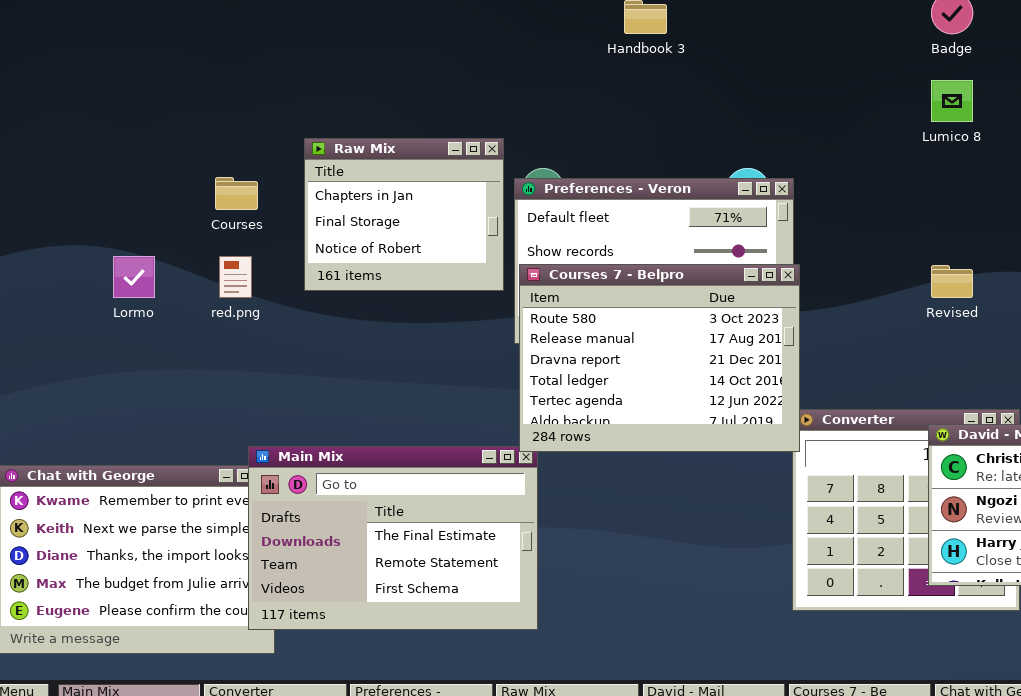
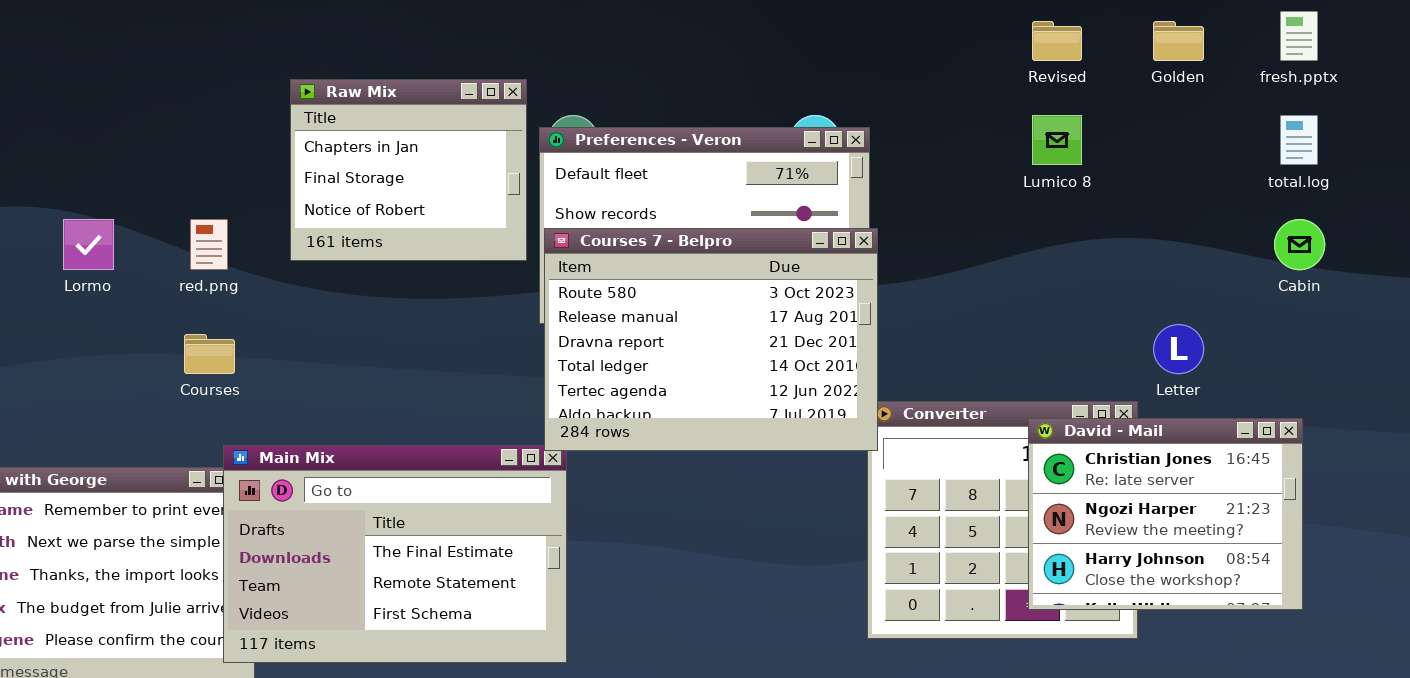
Lumico 8: [931,80,973,122] -> [1032,115,1082,165], moved
Courses: [215,177,258,210] -> [184,334,235,374], moved
Revised: [931,265,973,298] -> [1032,21,1082,61], moved

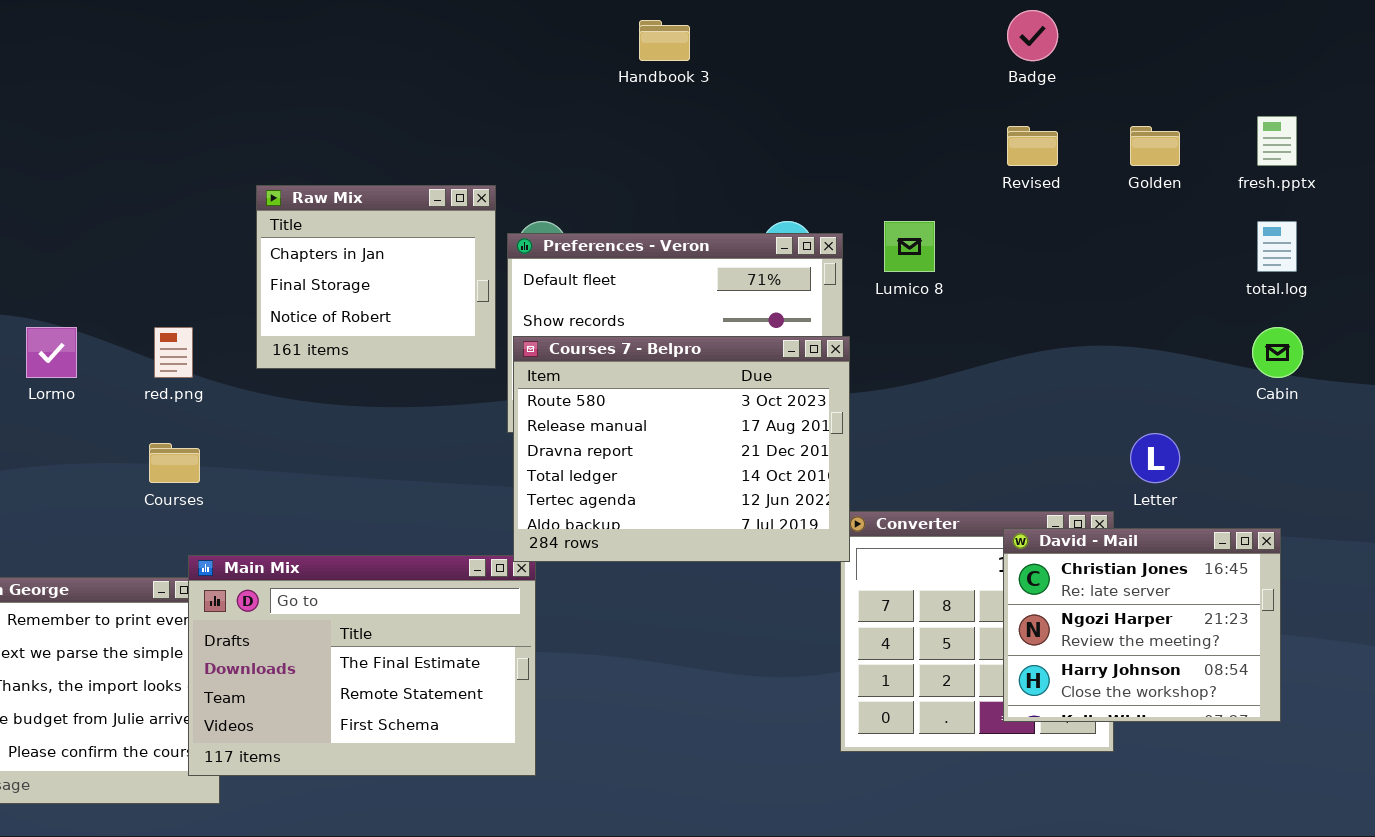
Lumico 8: [1032,115,1082,165] -> [884,221,935,272], moved

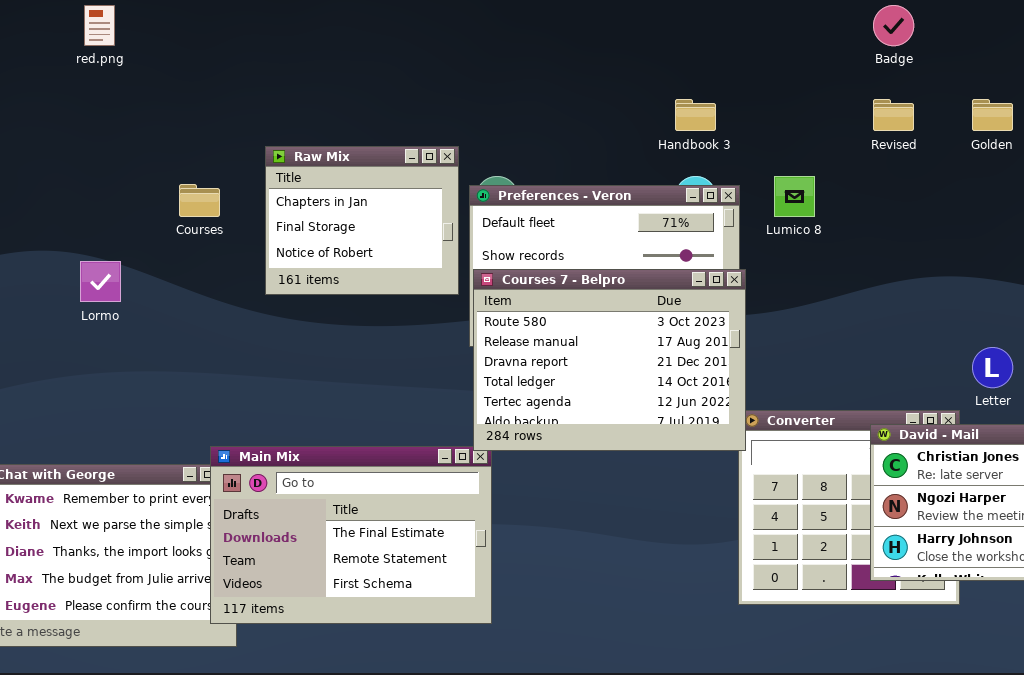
Handbook 3: [639,20,690,61] -> [675,99,716,131], moved
red.png: [154,327,193,378] -> [84,5,115,46], moved
Courses: [149,443,200,483] -> [179,184,220,217], moved

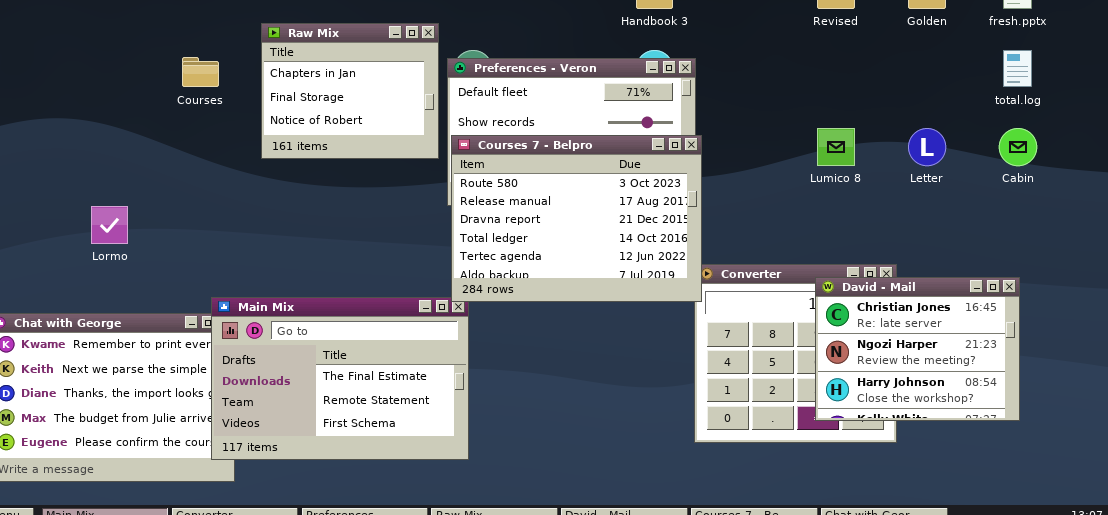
Lumico 8: [774,176,815,217] -> [817,128,855,166], moved
Lormo: [80,261,121,302] -> [91,206,128,244], moved
Letter: [972,347,1013,388] -> [908,128,946,166], moved

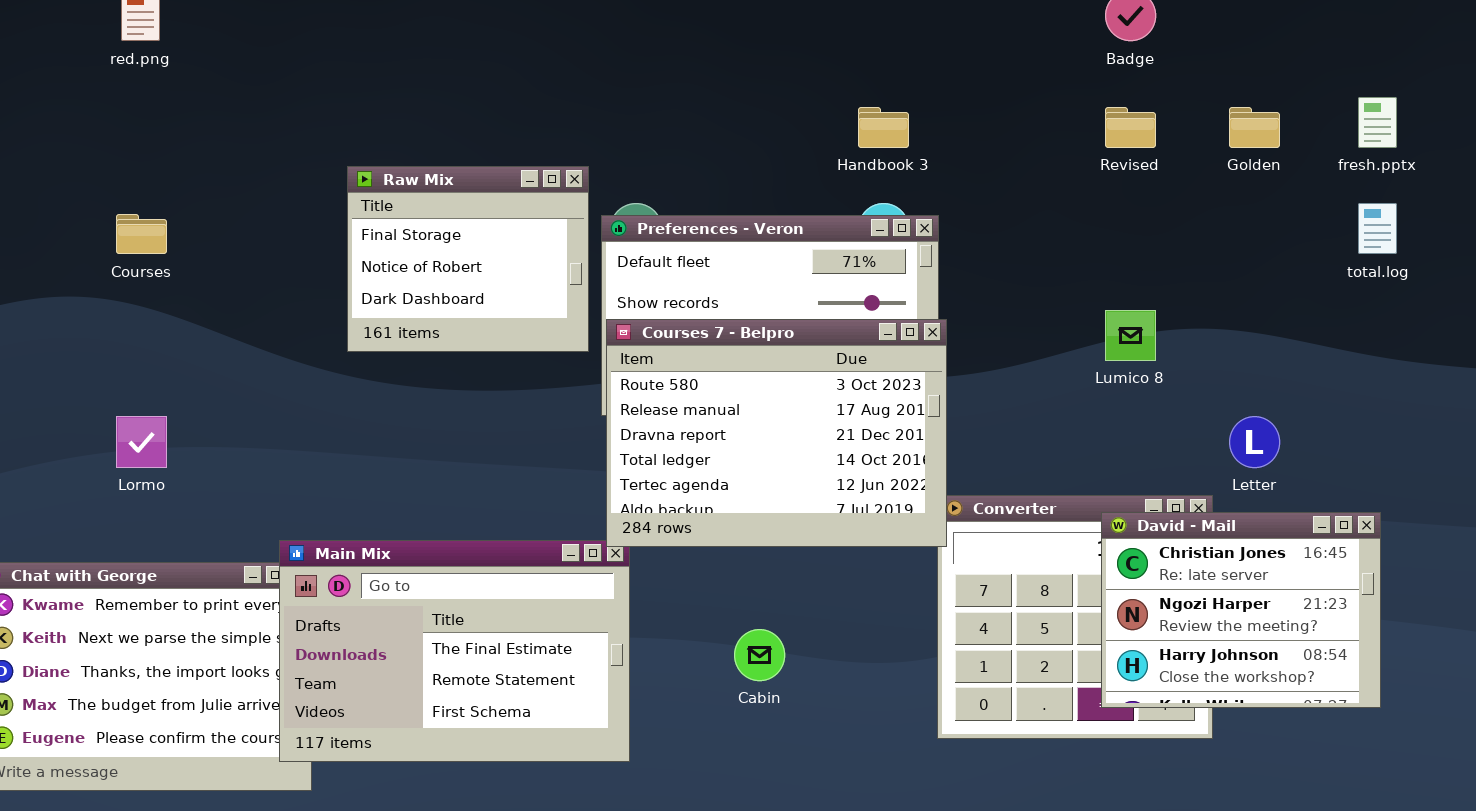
Raw Mix: [261,23,439,159] -> [347,166,589,352], scrolled down 1 row
Courses: [182,57,219,87] -> [116,214,167,254], moved
Letter: [908,128,946,166] -> [1229,416,1280,468], moved
Cabin: [999,128,1037,166] -> [734,629,785,681], moved

